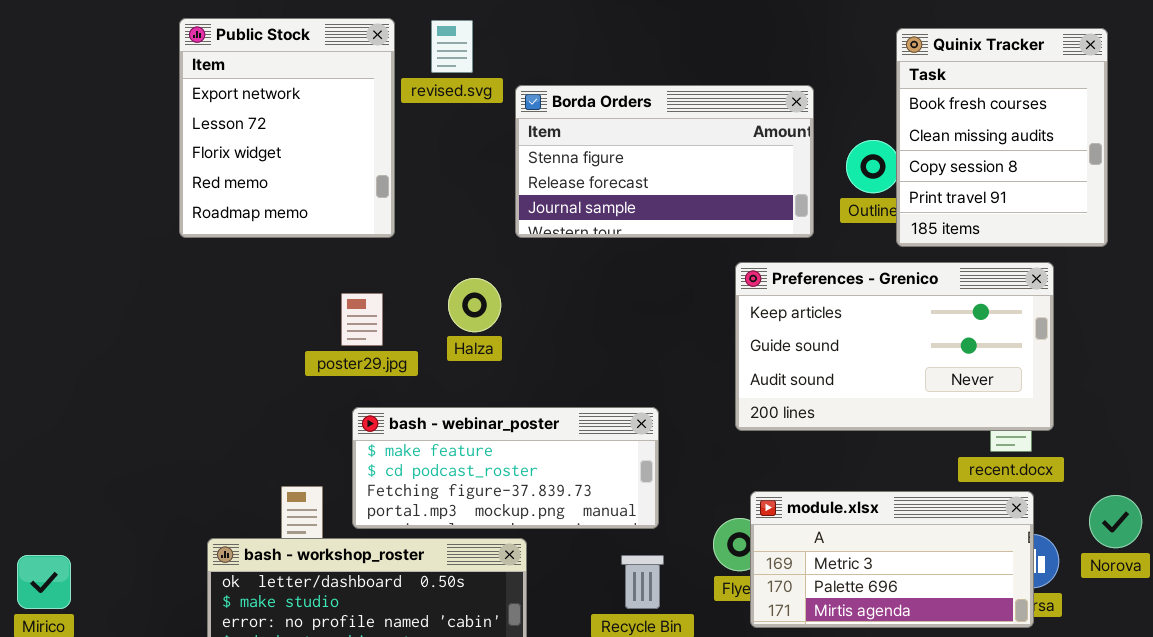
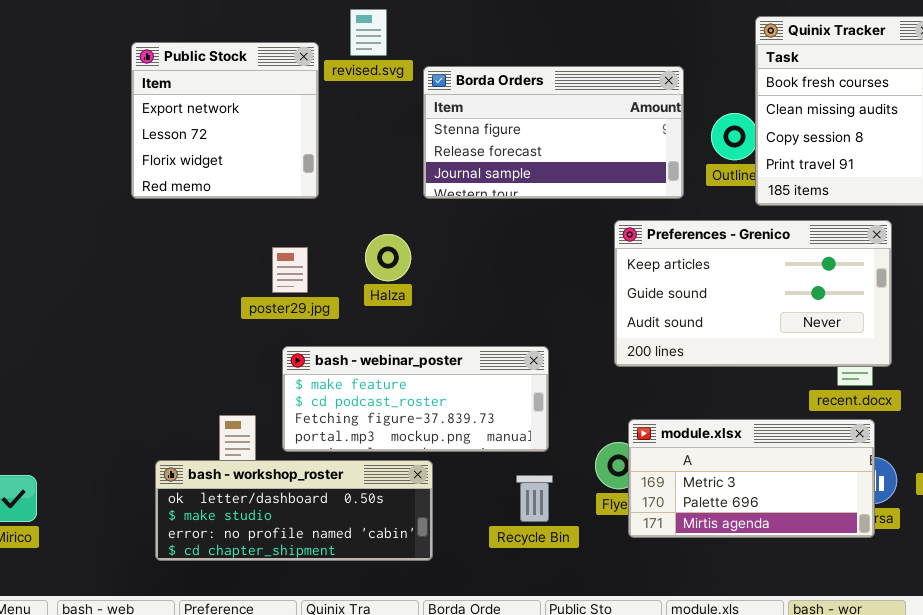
Public Stock: [179,18,395,238] -> [131,42,319,199], resized

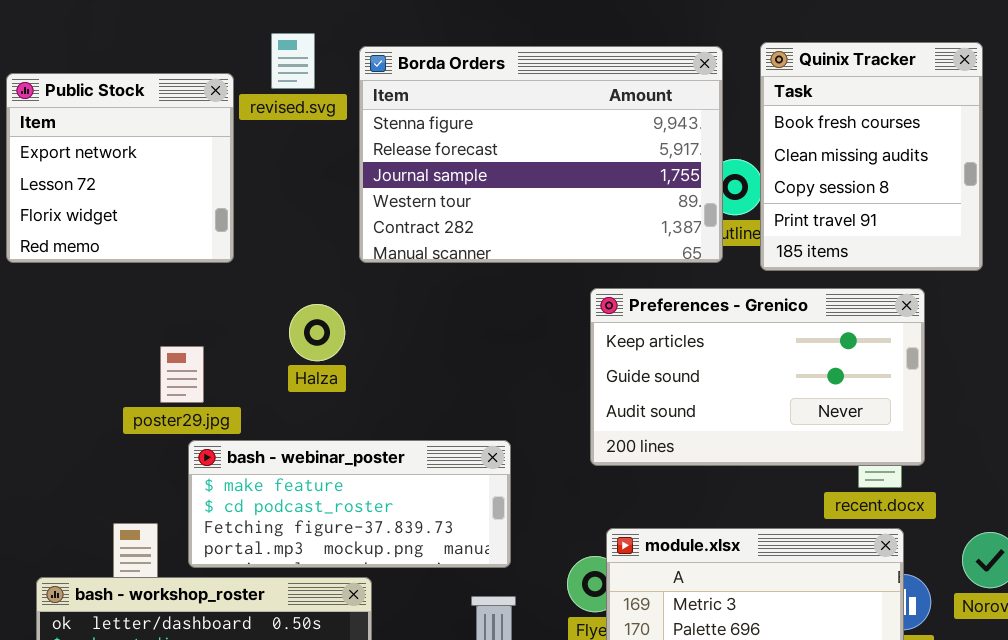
Borda Orders: [423,66,684,199] -> [359,46,723,263], resized
poster29.jpg: [272,247,308,293] -> [160,346,204,403], moved

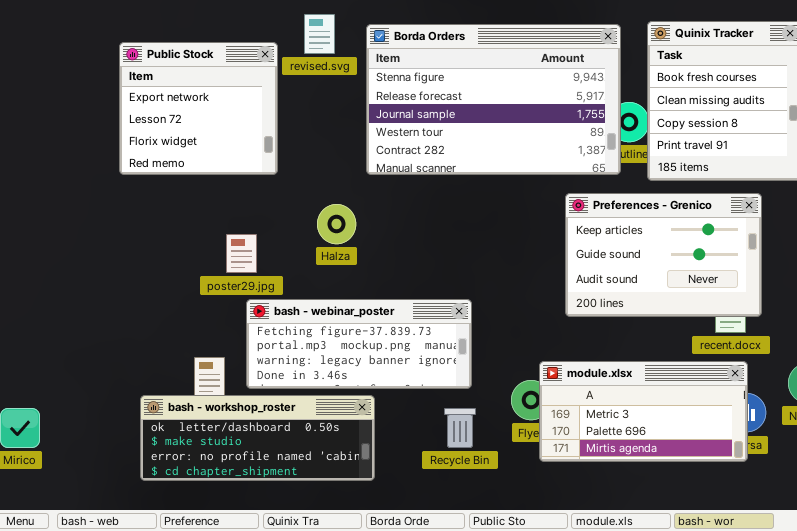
Preferences - Grenico: [590,288,925,466] -> [565,193,762,317], resized
bash - webinar_poster: [188,440,511,568] -> [246,299,472,389], scrolled down 2 rows

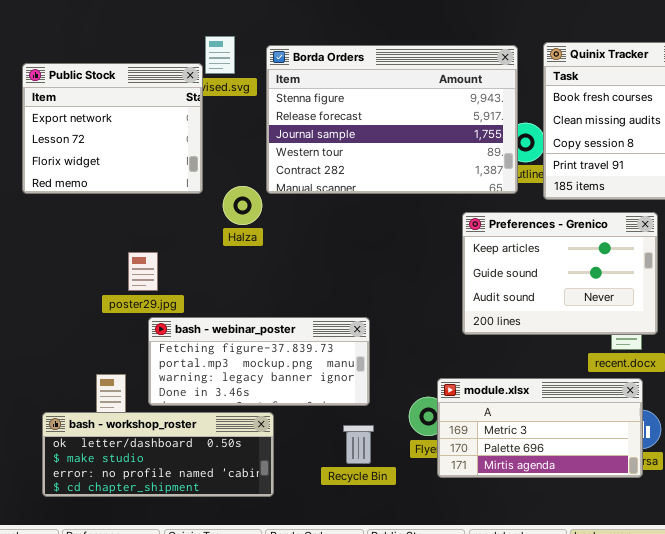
Public Stock: [119,42,278,175] -> [22,63,203,194], resized
Halza: [317,204,356,244] -> [223,186,262,225], moved

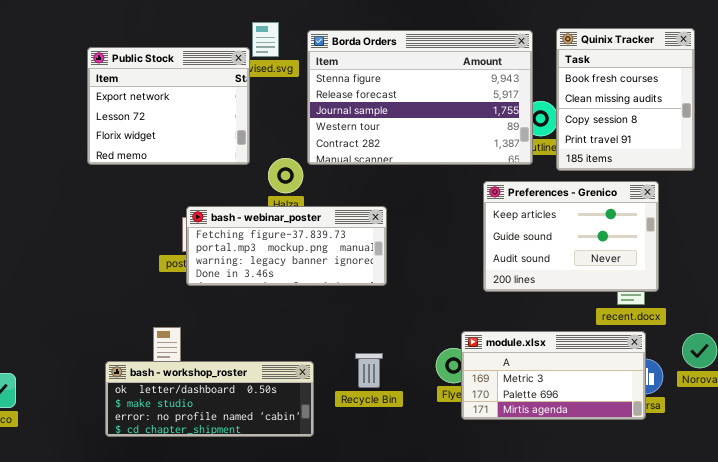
bash - webinar_poster: [148,317,370,406] -> [186,206,387,286], moved
Recycle Bin: [343,425,374,464] -> [355,353,383,388], moved

